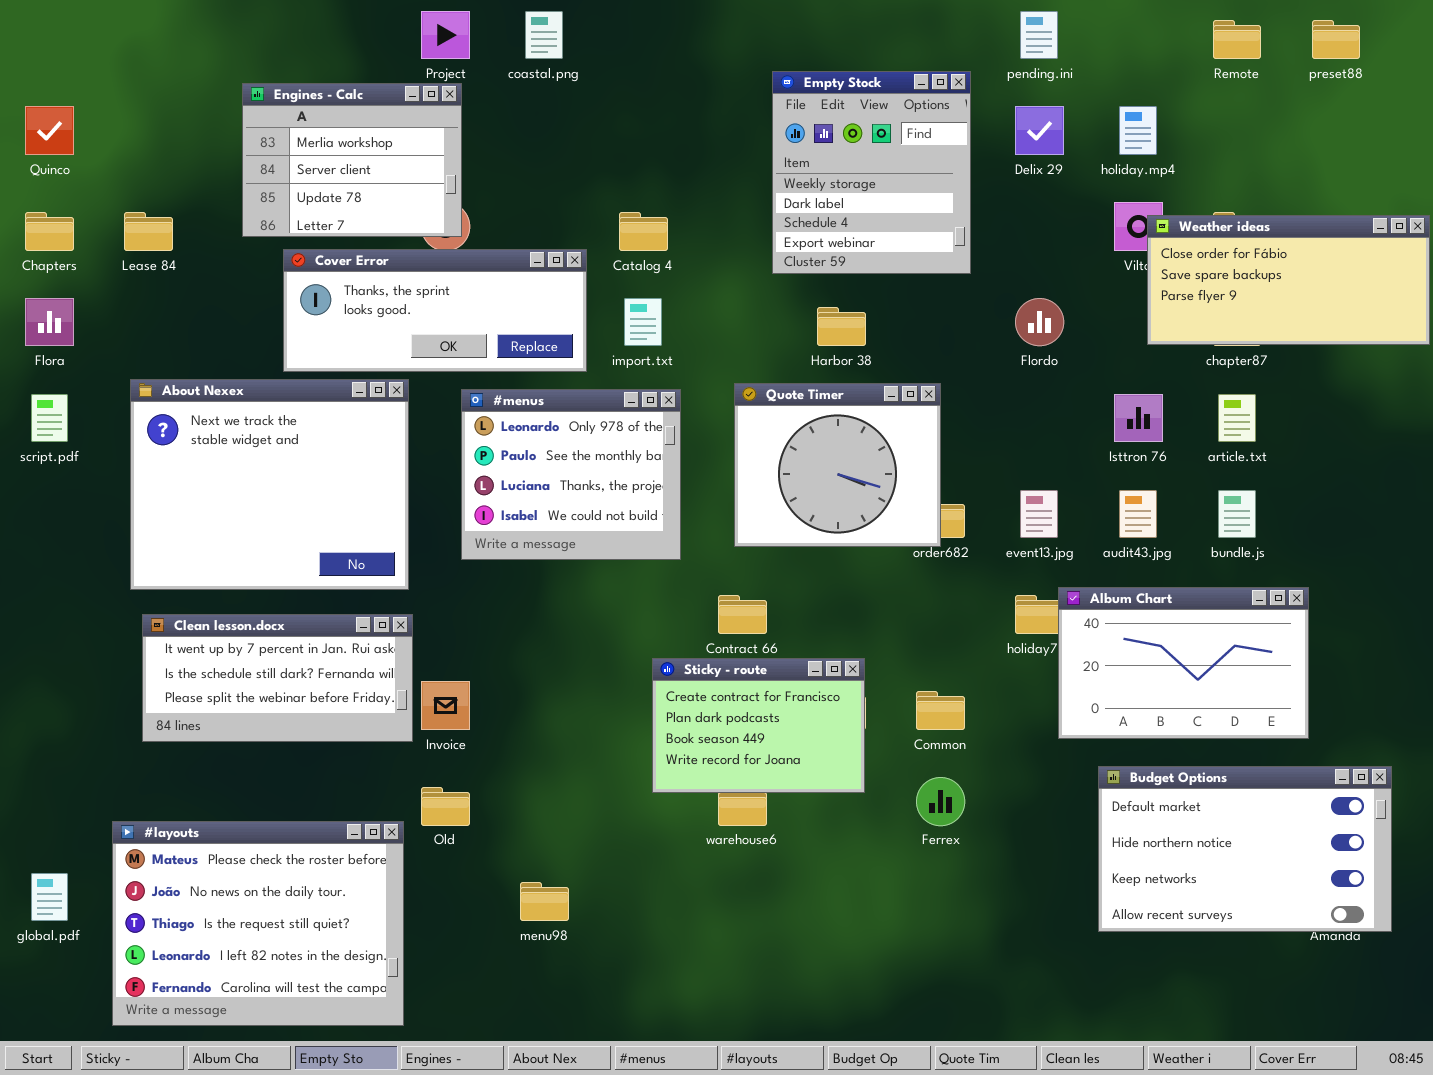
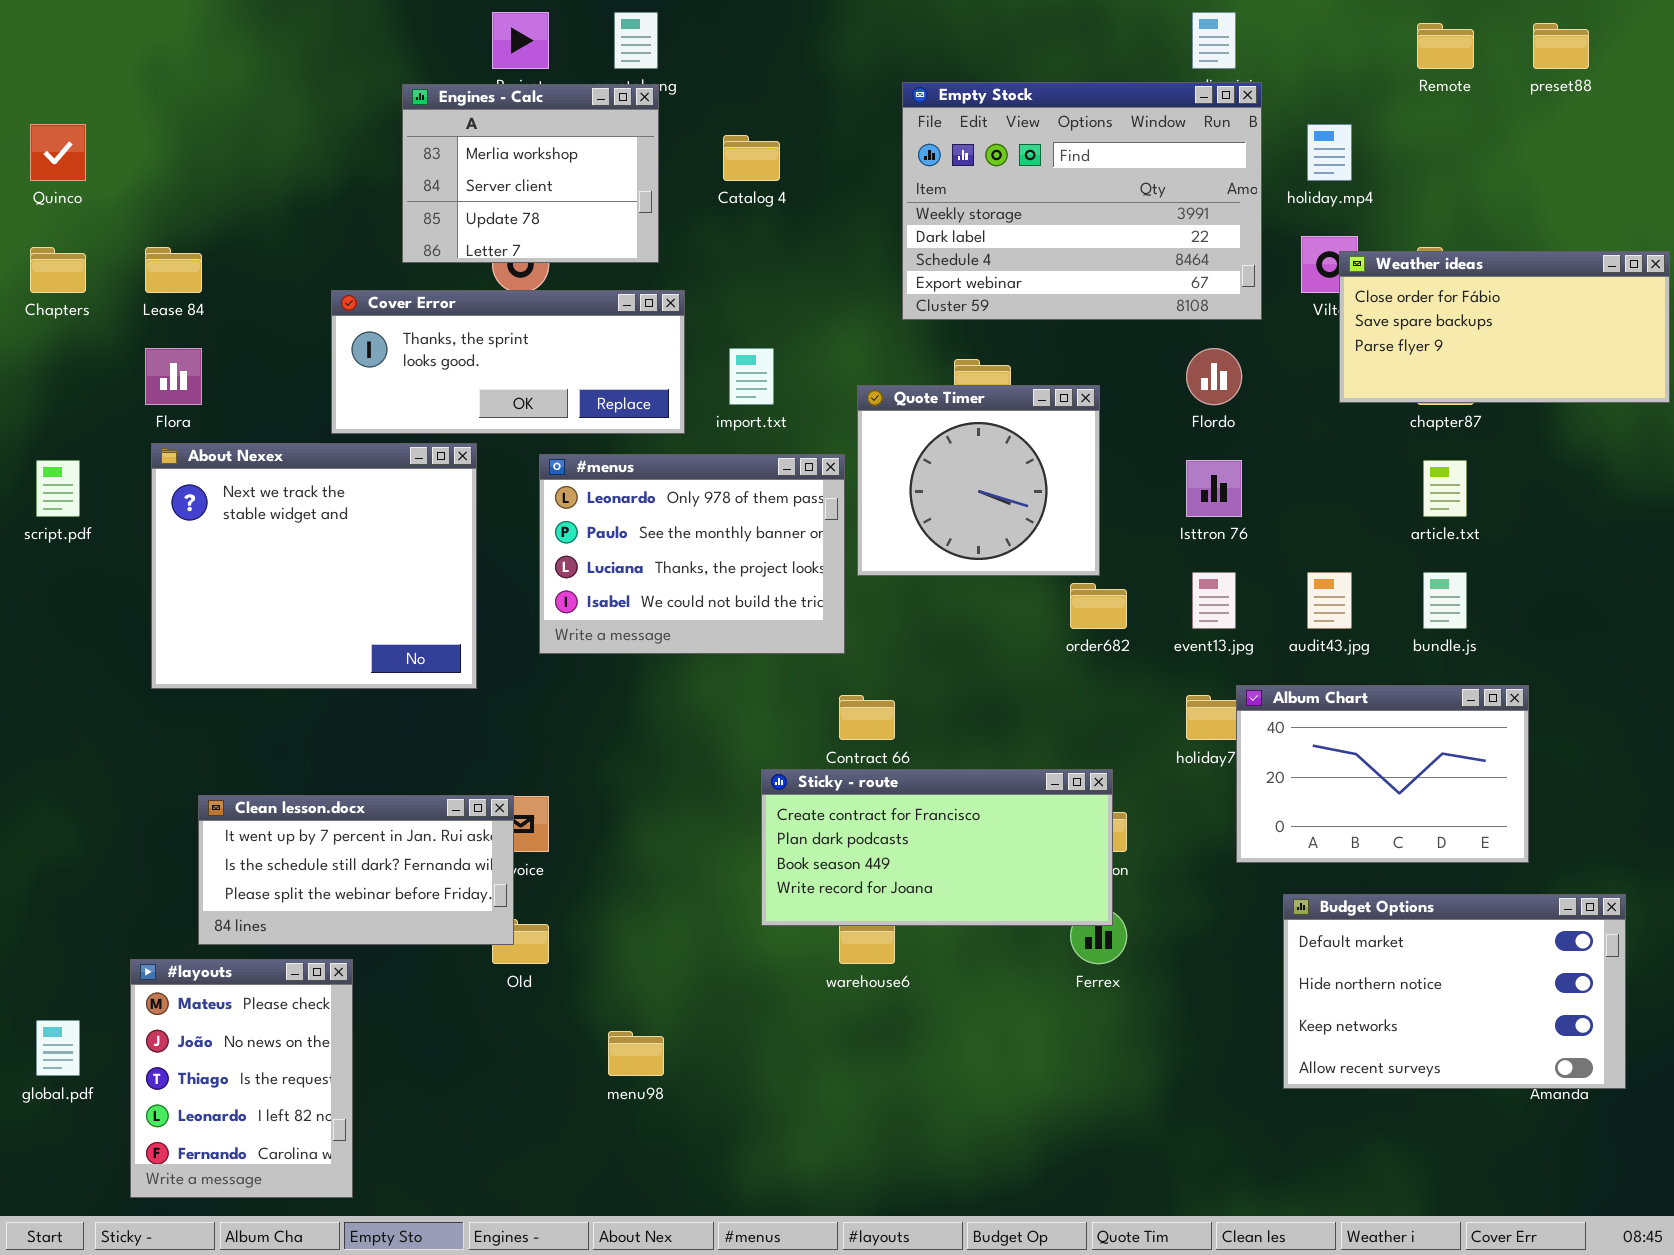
Empty Stock: [772,71,971,274] -> [902,82,1262,320], resized
Engines - Calc: [242,83,462,237] -> [402,84,659,263], moved
Catalog 4: [619,212,668,251] -> [723,135,780,181], moved
Flora: [25,298,74,346] -> [145,348,202,405], moved
Quote Timer: [734,383,941,547] -> [857,385,1100,576], moved
#menus: [461,389,681,560] -> [539,454,845,654], resized
Isttron 76: [1114,394,1163,442] -> [1186,460,1242,517], moved
Clean lesson.docx: [142,614,413,742] -> [198,795,514,945], moved
Sticky - route: [652,658,865,793] -> [761,769,1113,926], resized
#layouts: [112,821,404,1026] -> [130,959,353,1198], resized

